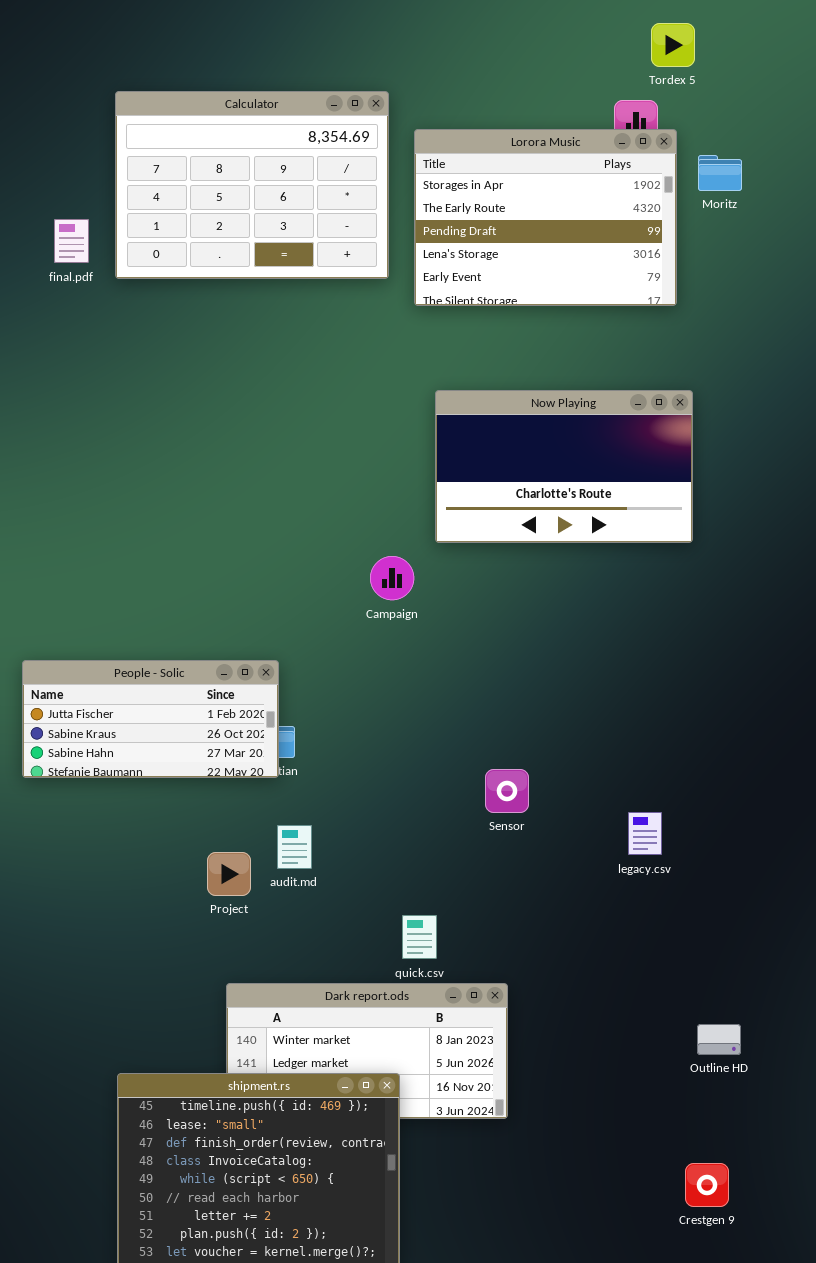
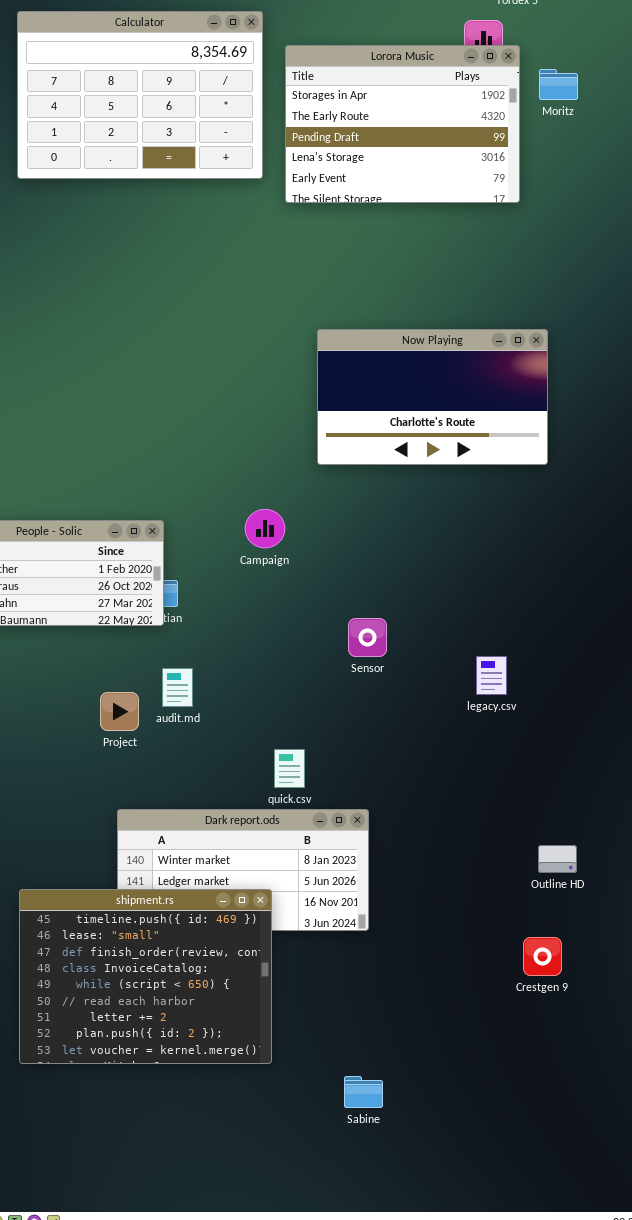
Now Playing: [435,390,693,543] -> [317,329,548,465], moved
Campaign: [370,556,414,600] -> [245,509,285,548], moved
Crestgen 9: [685,1163,729,1207] -> [523,937,562,976], moved

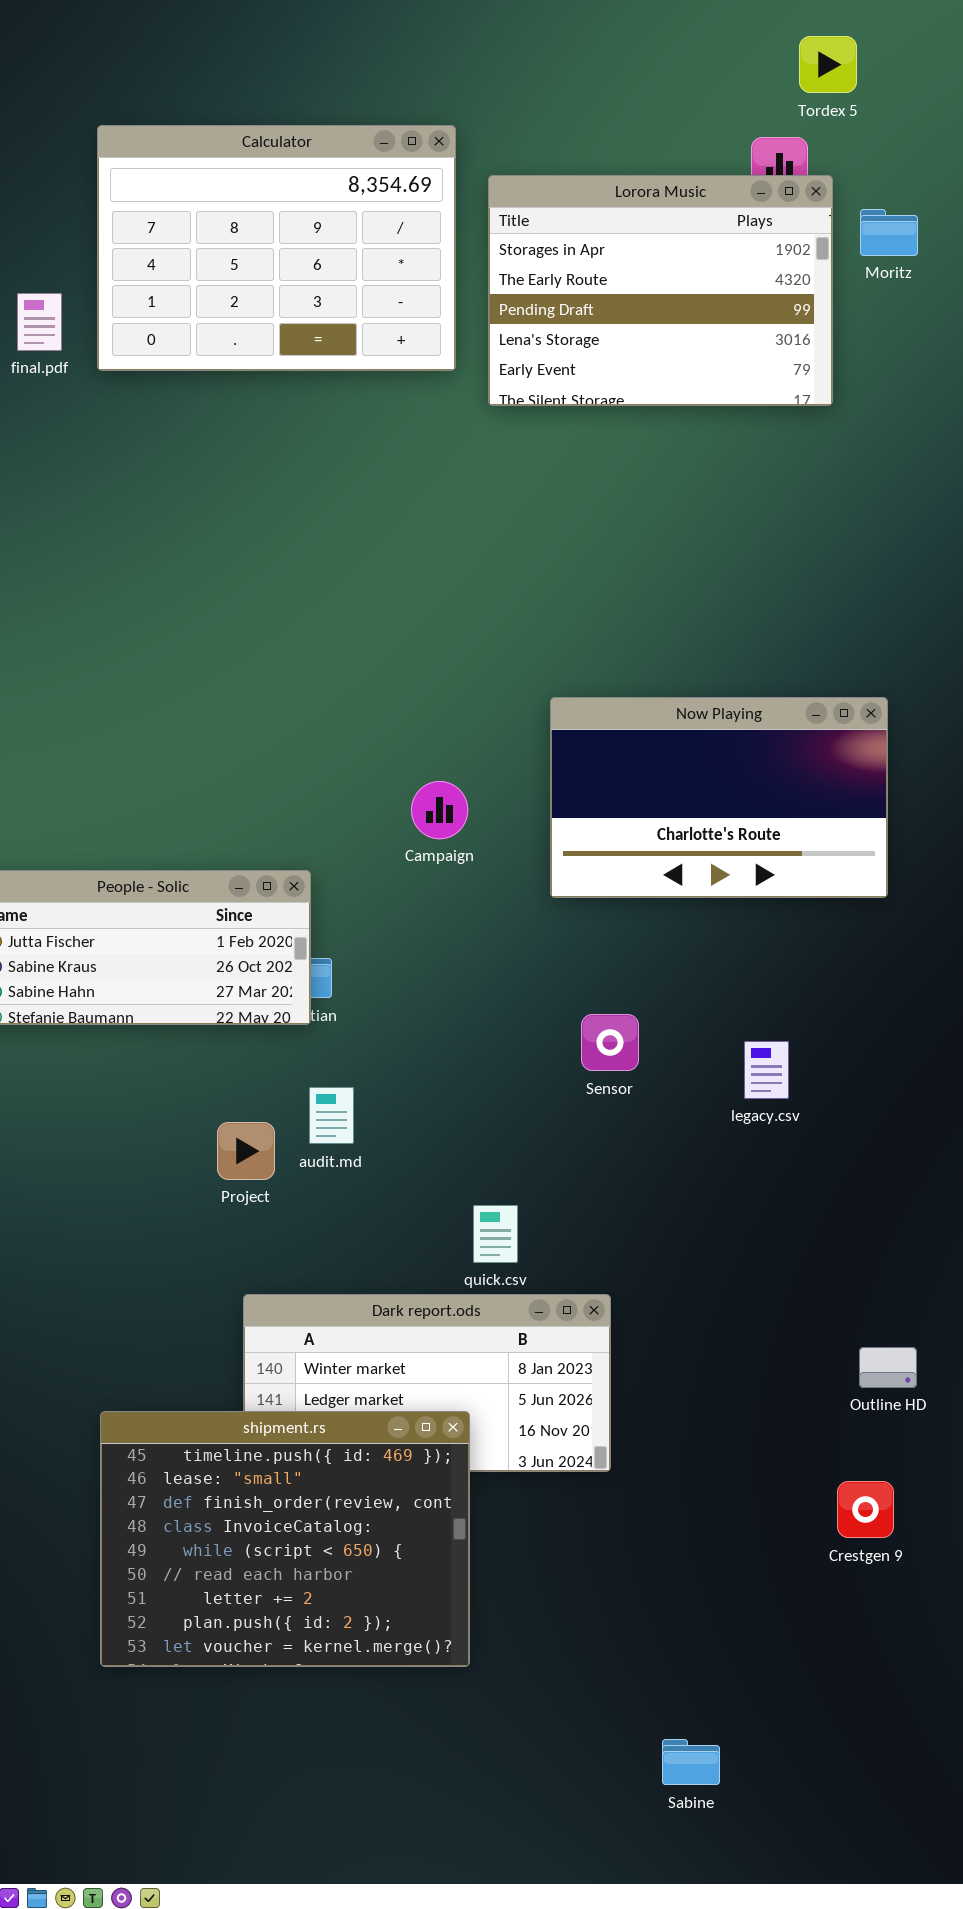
Now Playing: [317,329,548,465] -> [550,697,888,898], moved
Campaign: [245,509,285,548] -> [411,781,468,839], moved
legacy.csv: [476,656,507,695] -> [744,1041,789,1099], moved
Sabine: [344,1076,383,1108] -> [662,1739,720,1785], moved

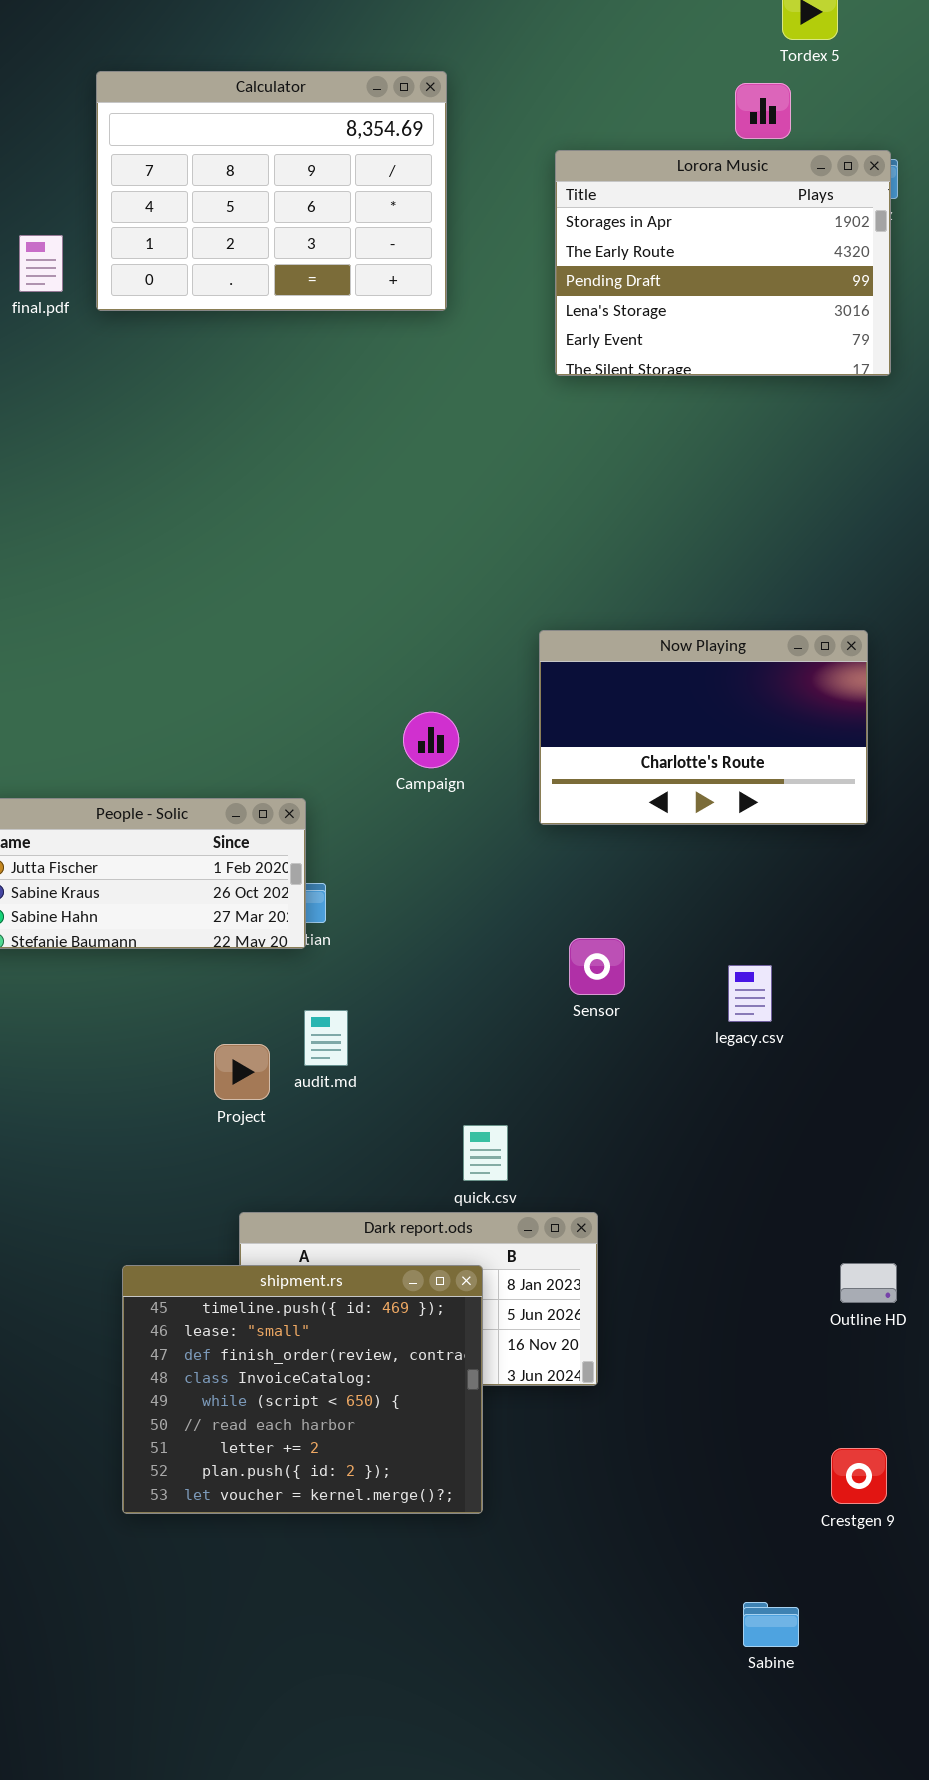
Lorora Music: [488,175,833,406] -> [555,150,891,376], moved
shipment.rs: [100,1411,470,1667] -> [122,1265,483,1514], moved
Crestgen 9: [837,1481,894,1538] -> [831,1448,887,1504], moved
Sabine: [662,1739,720,1785] -> [743,1602,799,1647], moved

